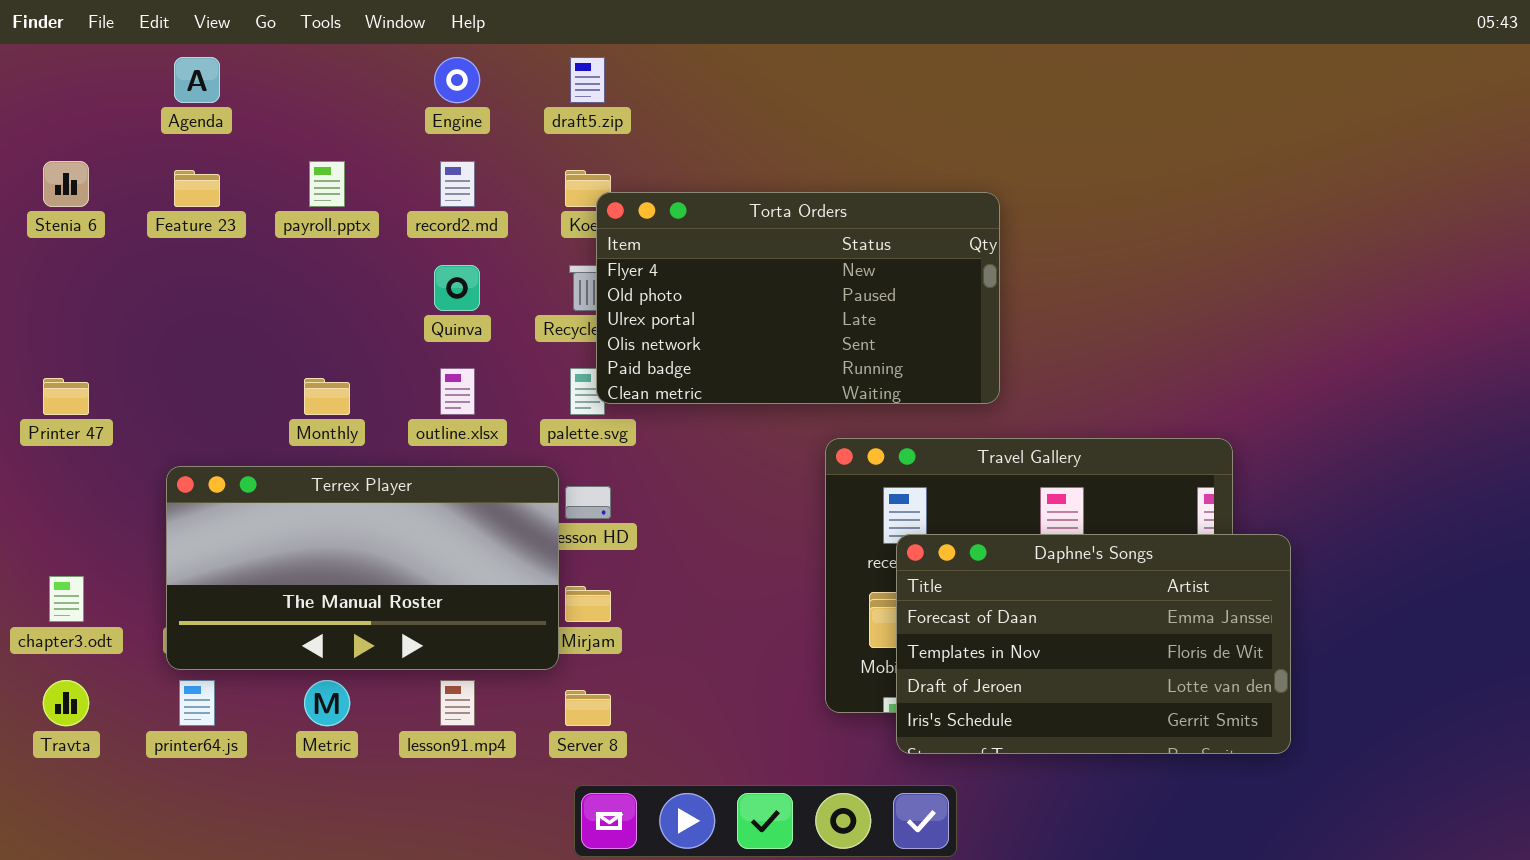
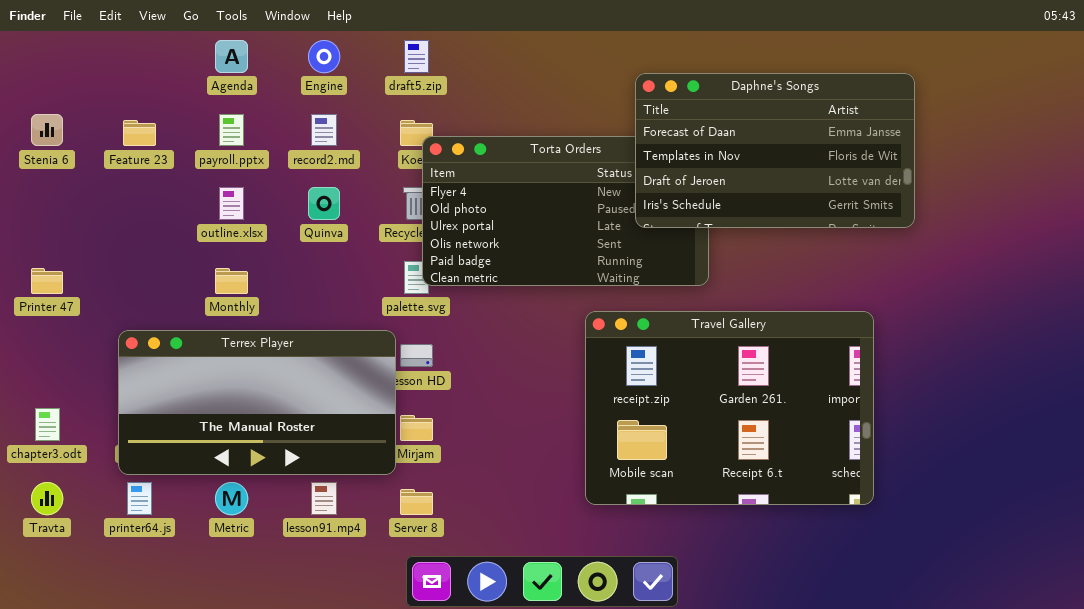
Agenda: [174,57,220,103] -> [215,40,248,73], moved
outline.xlsx: [440,368,475,415] -> [219,187,244,220], moved
Daphne's Songs: [896,534,1291,754] -> [635,73,915,228], moved

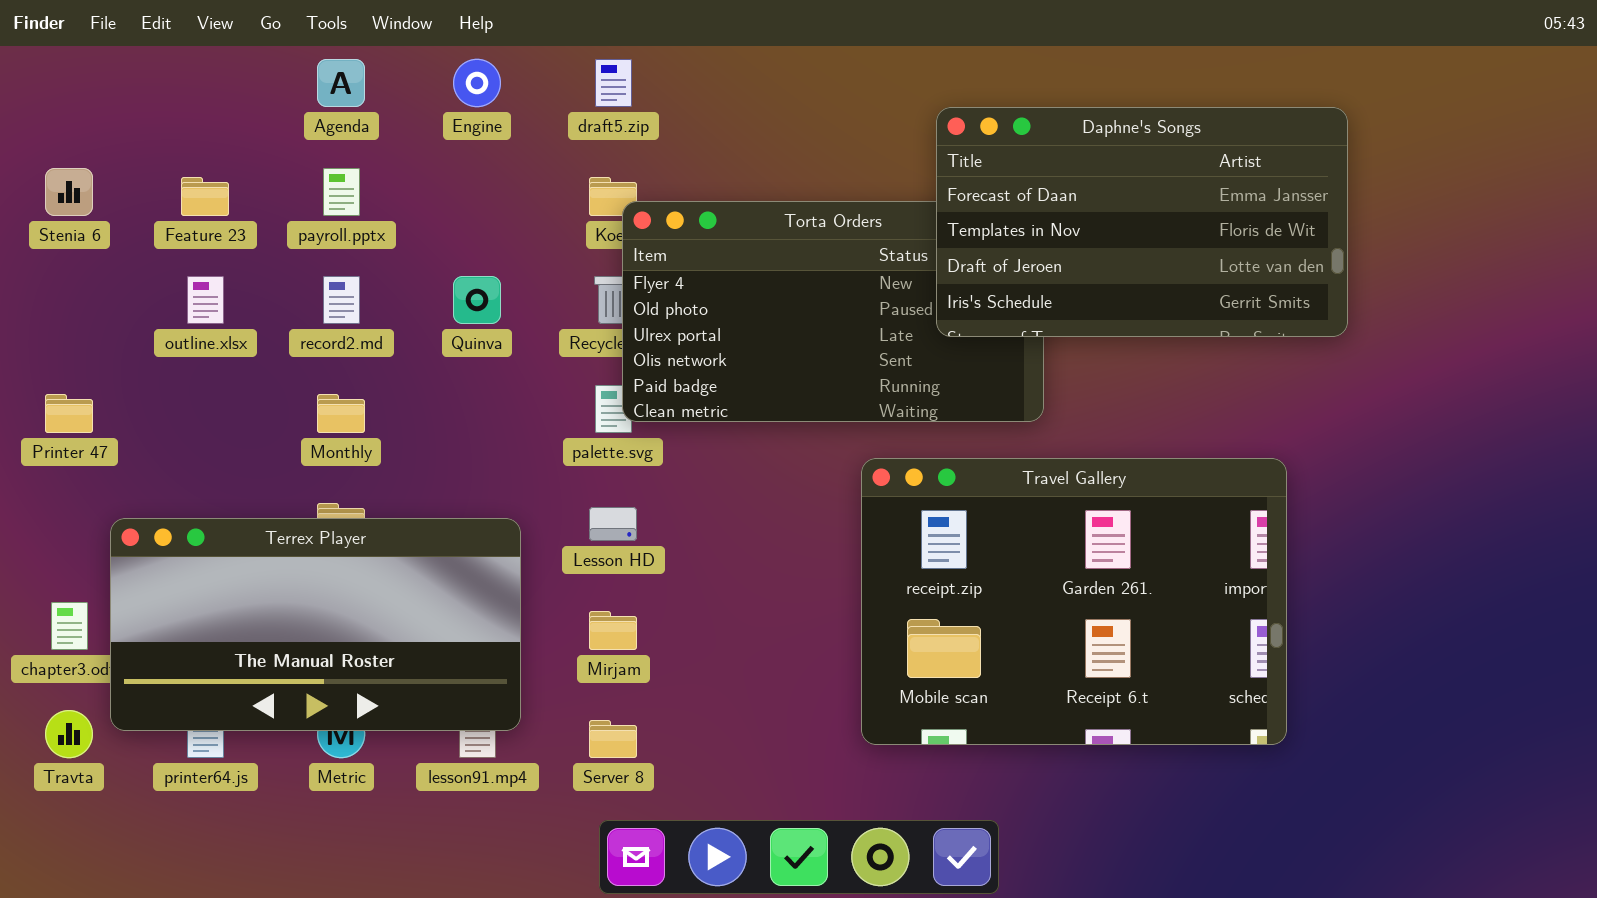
record2.md: [311,114,337,146] -> [323,276,360,324], moved
outline.xlsx: [219,187,244,220] -> [187,276,224,324], moved
Terrex Player: [118,330,396,475] -> [110,518,521,731], moved

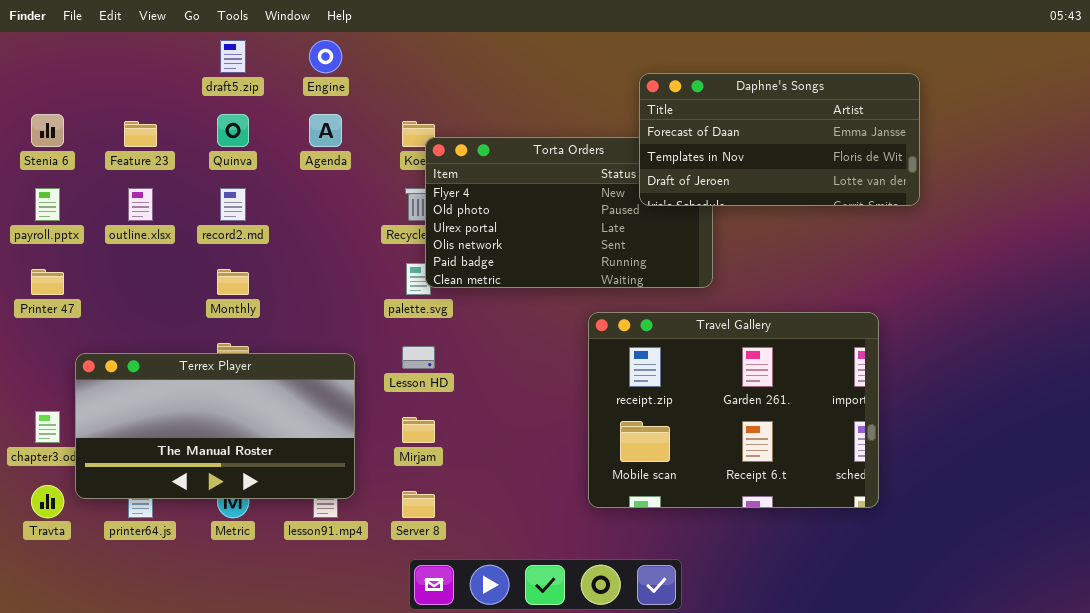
Agenda: [317,59,365,107] -> [309,114,342,147], moved
draft5.zip: [595,59,632,107] -> [220,40,246,73], moved
Daphne's Songs: [936,107,1348,337] -> [639,73,920,206], resized
payroll.pptx: [323,168,360,216] -> [35,188,60,221], moved
Quinva: [453,276,501,324] -> [217,114,249,147], moved

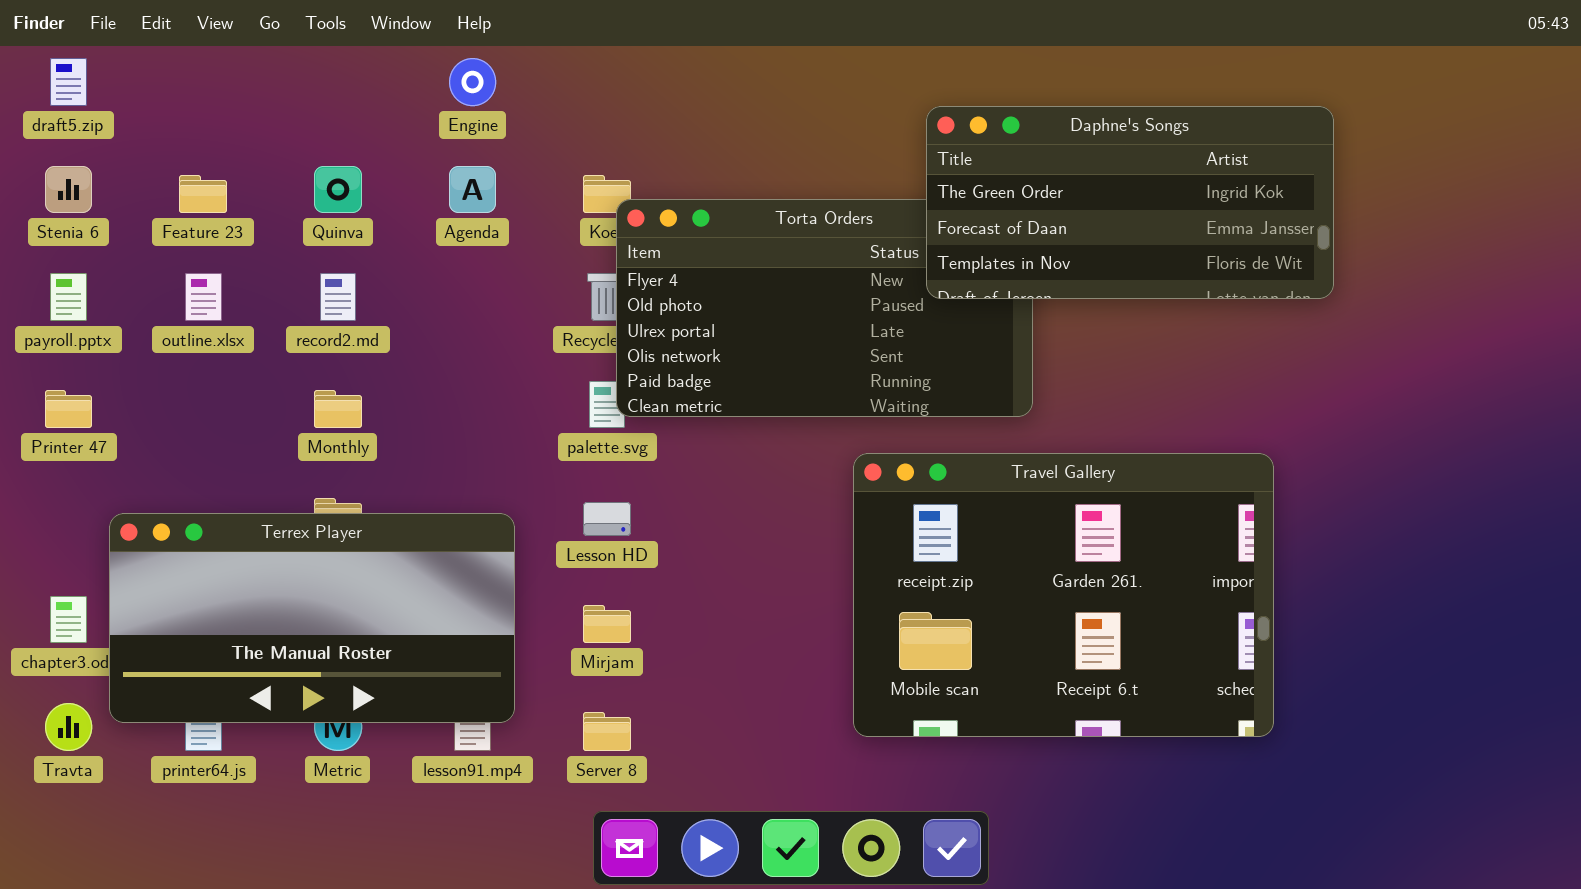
draft5.zip: [220,40,246,73] -> [50,58,87,106], moved
Daphne's Songs: [639,73,920,206] -> [926,106,1334,299], scrolled up 1 row

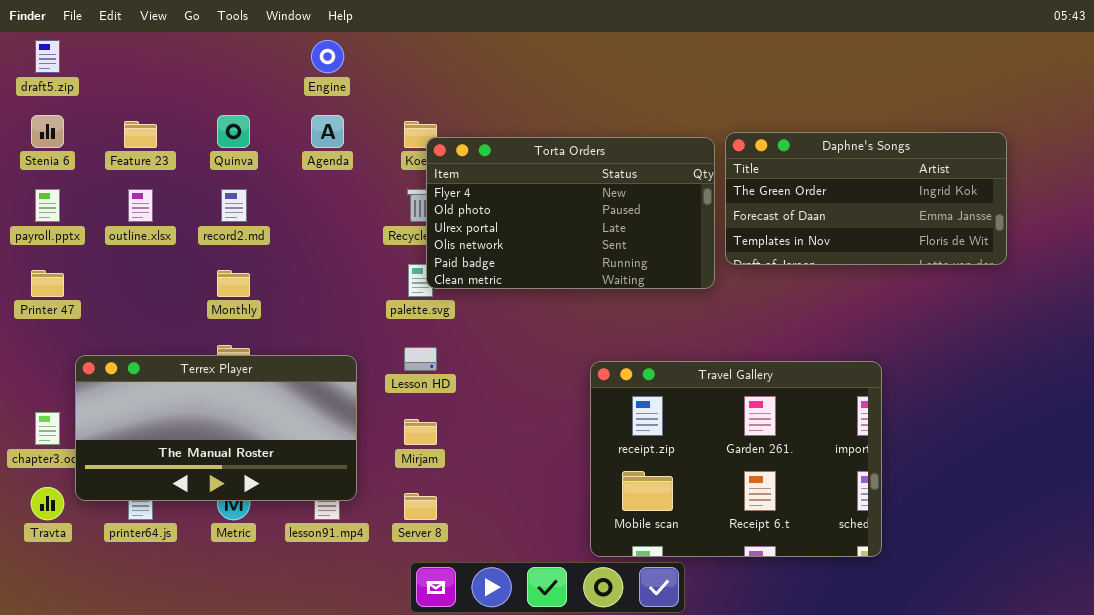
Daphne's Songs: [926,106,1334,299] -> [725,132,1007,265], moved
Travel Gallery: [853,453,1274,737] -> [590,361,882,557], moved

